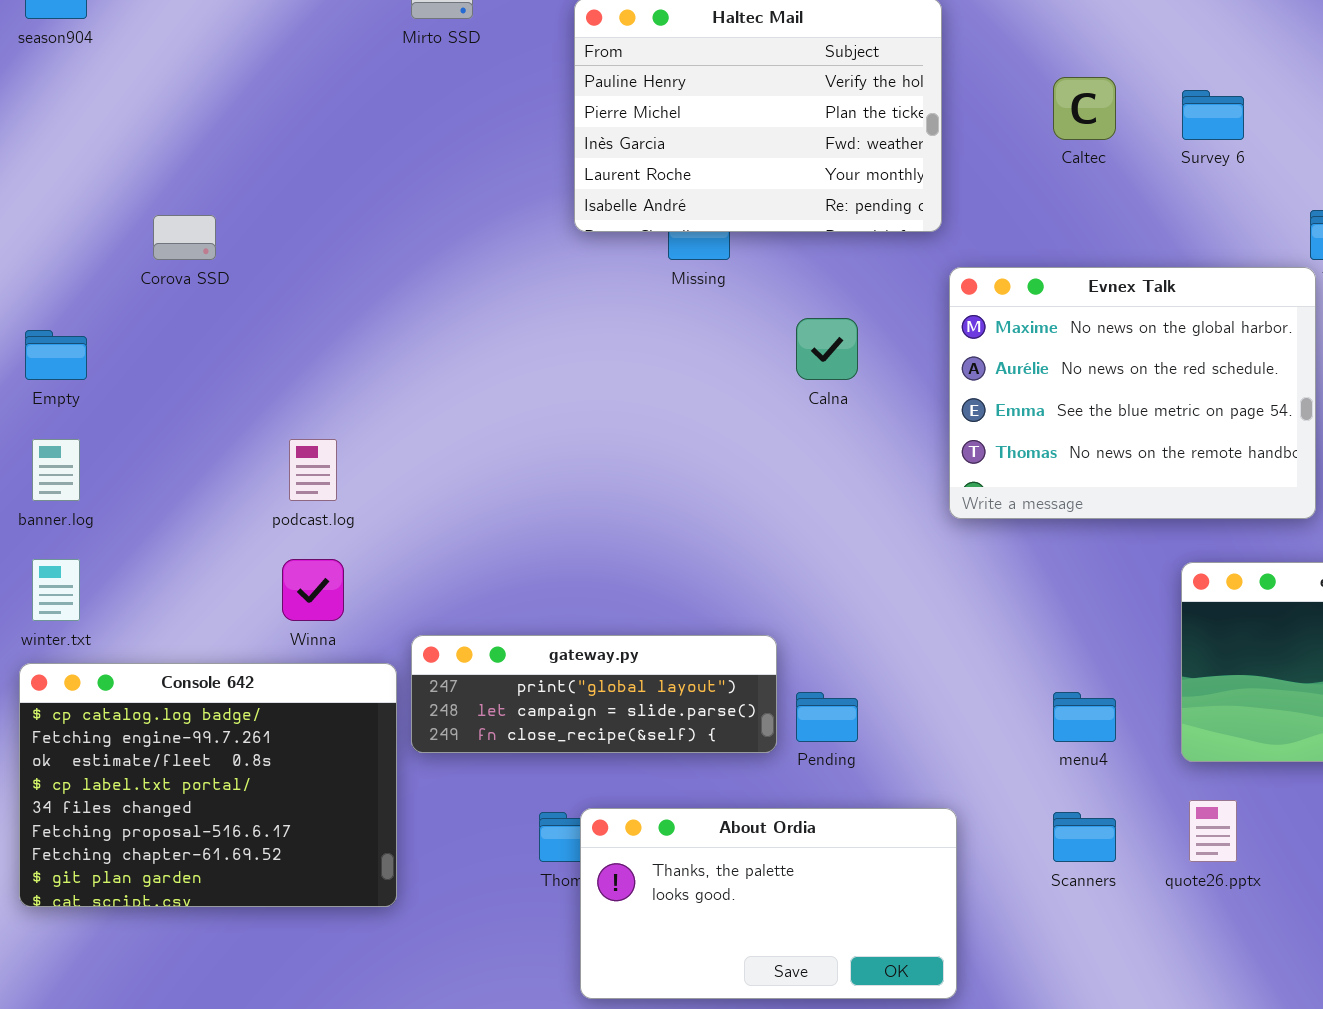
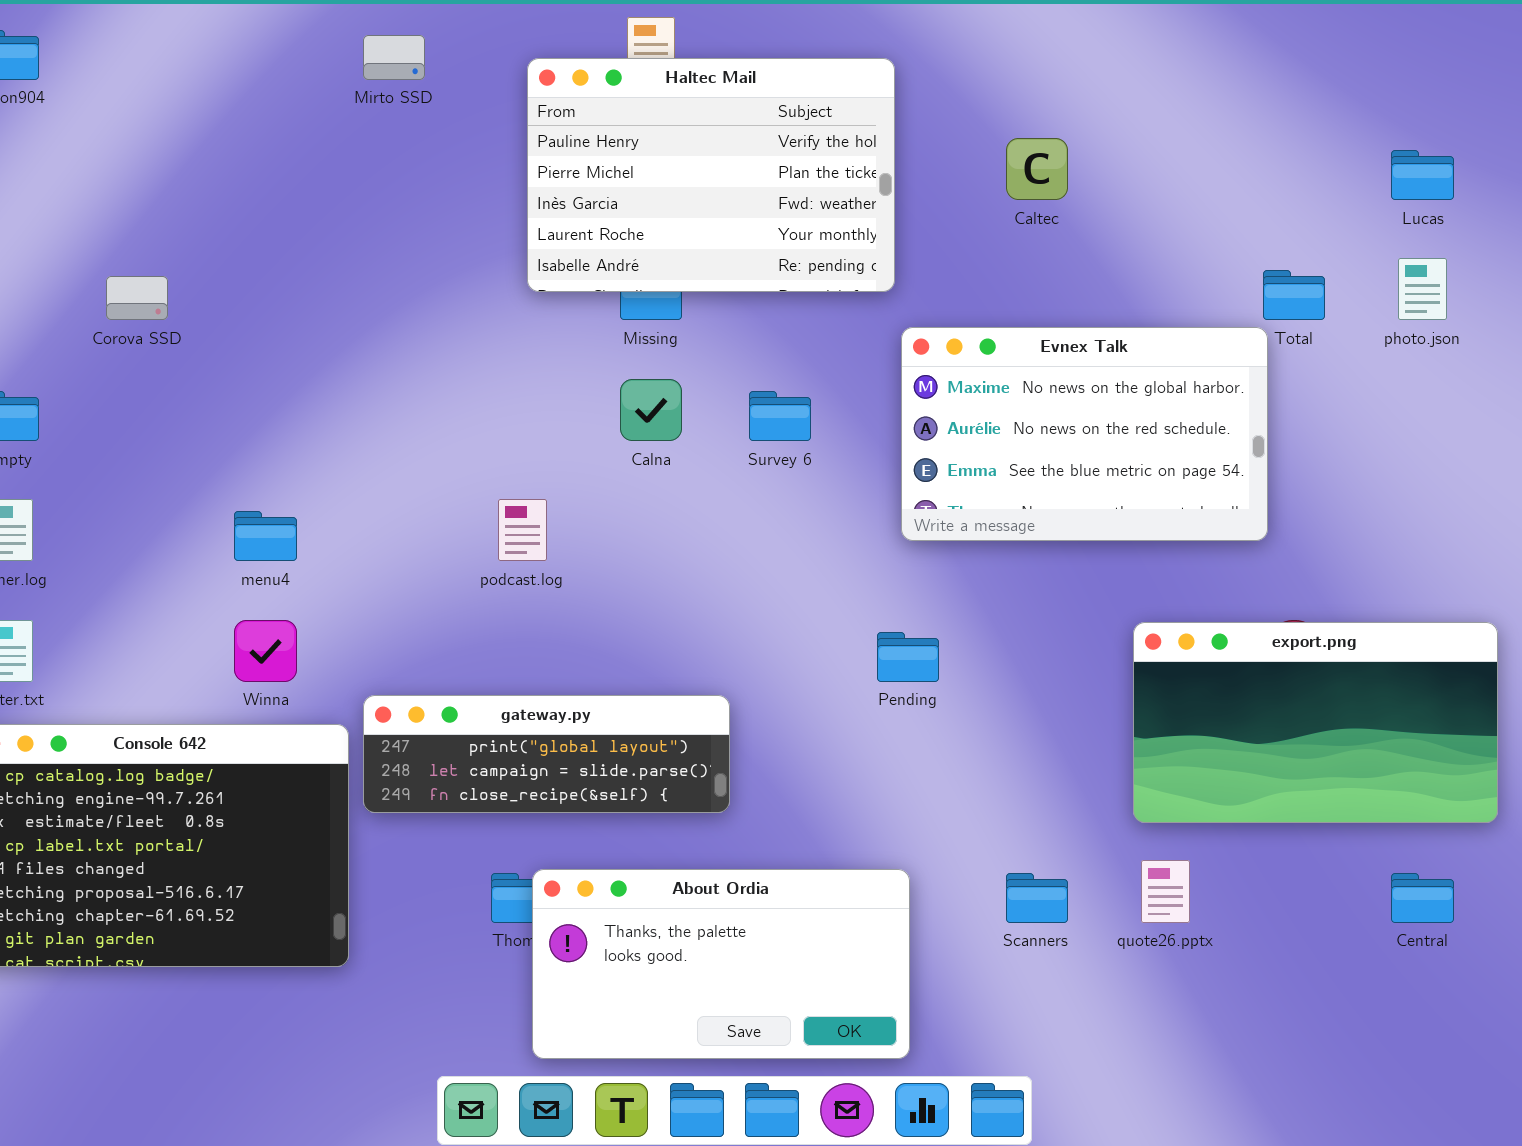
Survey 6: [1182,90,1244,140] -> [749,391,811,441], moved
Evnex Talk: [949,267,1316,519] -> [901,327,1268,541], resized
Calna: [796,318,858,380] -> [620,379,682,441], moved
podcast.log: [289,439,337,501] -> [498,499,547,561], moved
Pending: [796,692,858,742] -> [877,632,939,682], moved
menu4: [1053,692,1116,742] -> [234,511,297,561], moved

